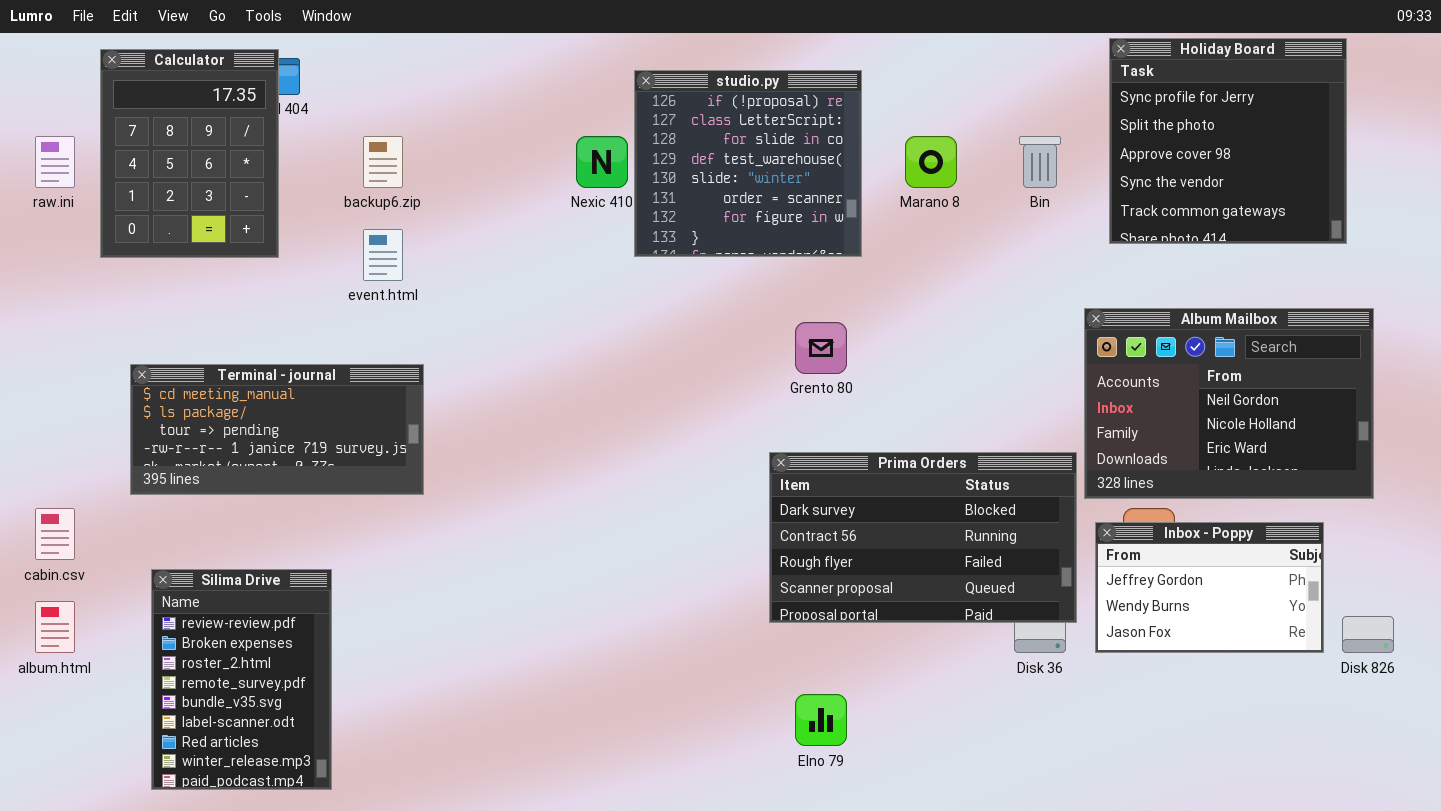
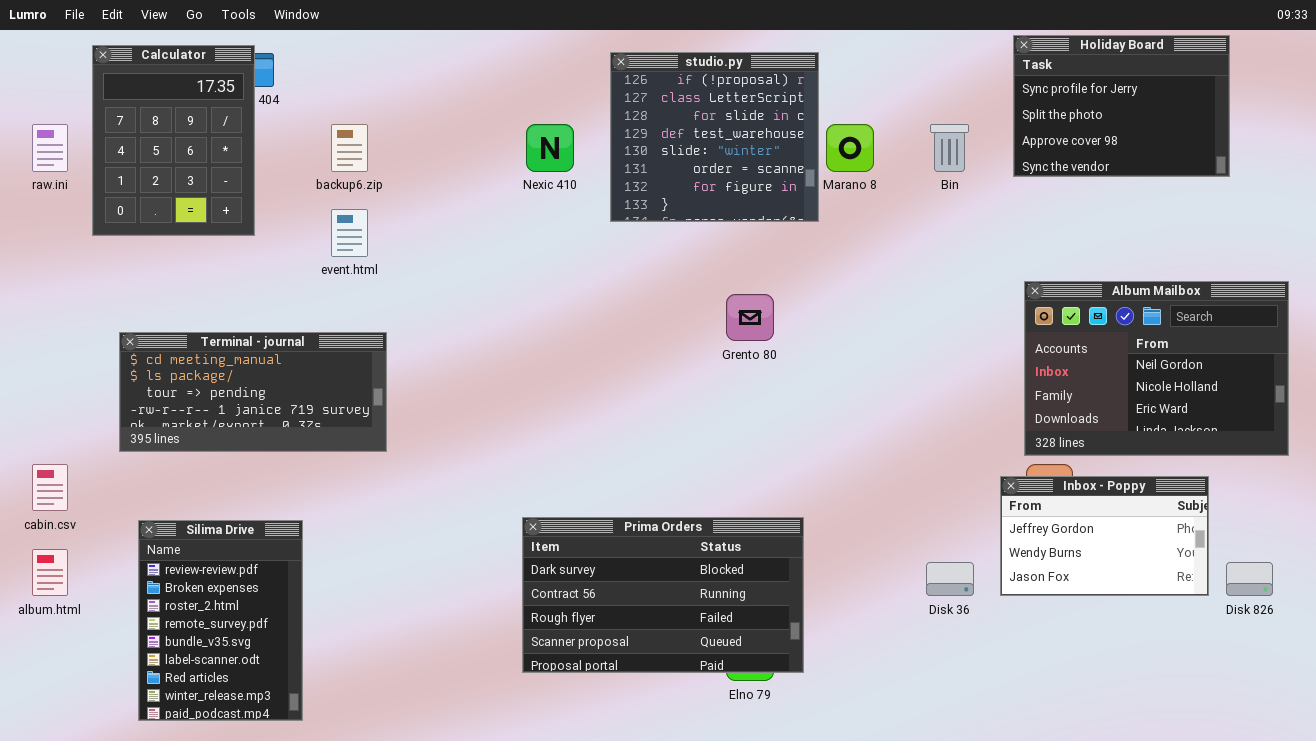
Holiday Board: [1109,38,1347,244] -> [1013,35,1230,177], resized
studio.py: [634,70,862,257] -> [610,52,819,222], moved
Album Mailbox: [1084,308,1374,499] -> [1024,281,1289,456], moved
Prima Orders: [769,452,1077,623] -> [522,517,804,673], moved

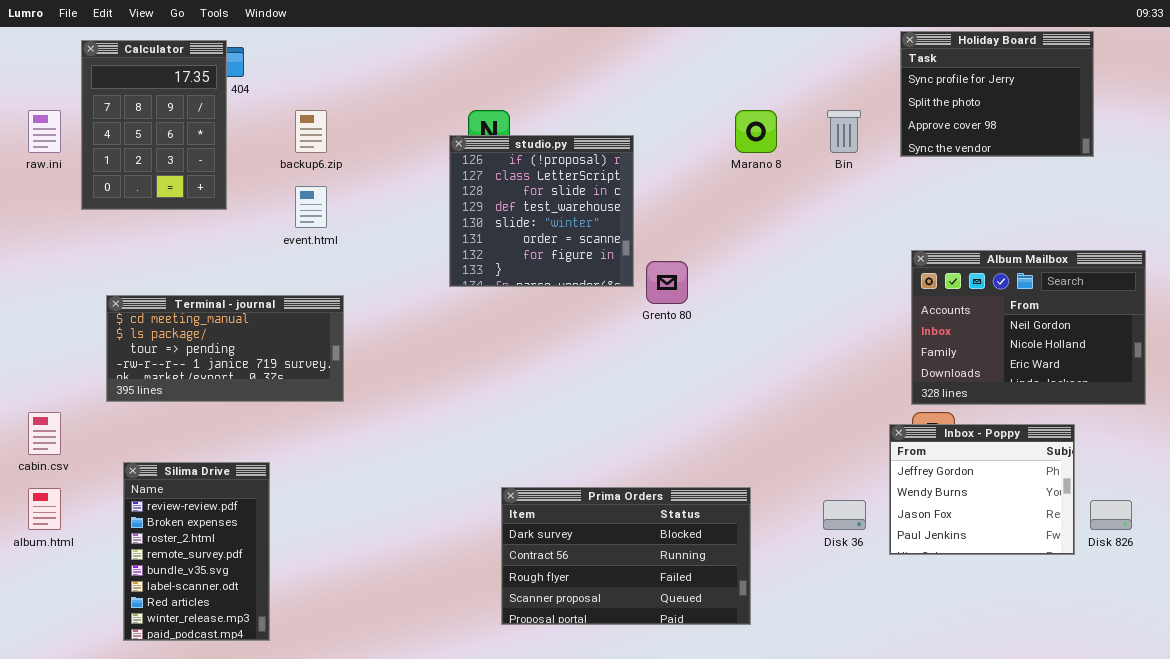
studio.py: [610,52,819,222] -> [449,135,634,287], moved
Inbox - Poppy: [1000,476,1209,596] -> [889,424,1075,555], resized
Prima Orders: [522,517,804,673] -> [501,487,751,625], moved

